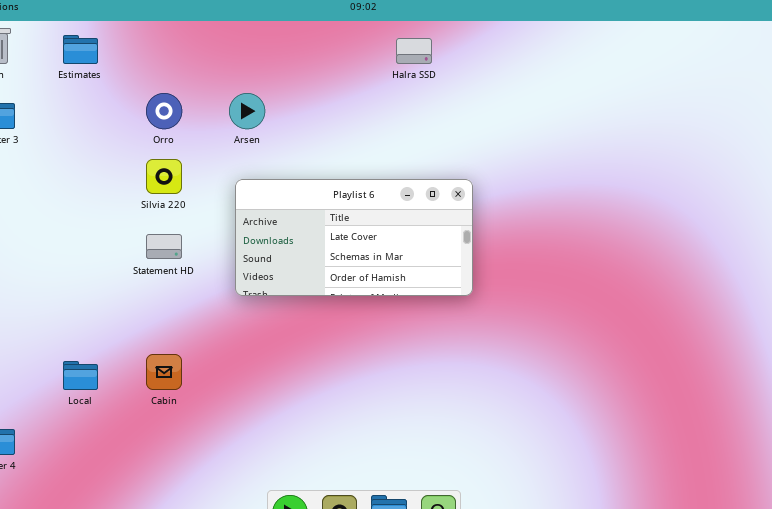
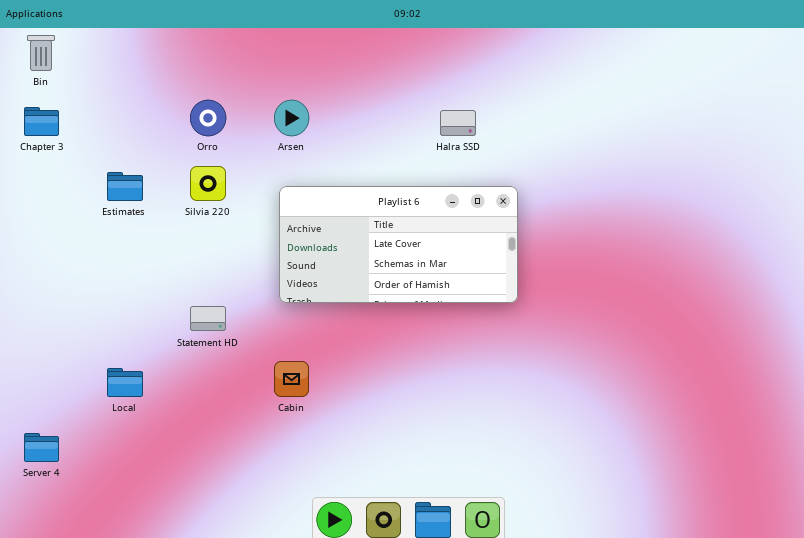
Estimates: [63,35,98,64] -> [107,172,143,201], moved
Halra SSD: [396,38,432,64] -> [440,110,476,136], moved
Statement HD: [146,234,182,259] -> [190,306,226,331], moved
Cabin: [146,354,182,390] -> [274,361,309,397], moved

